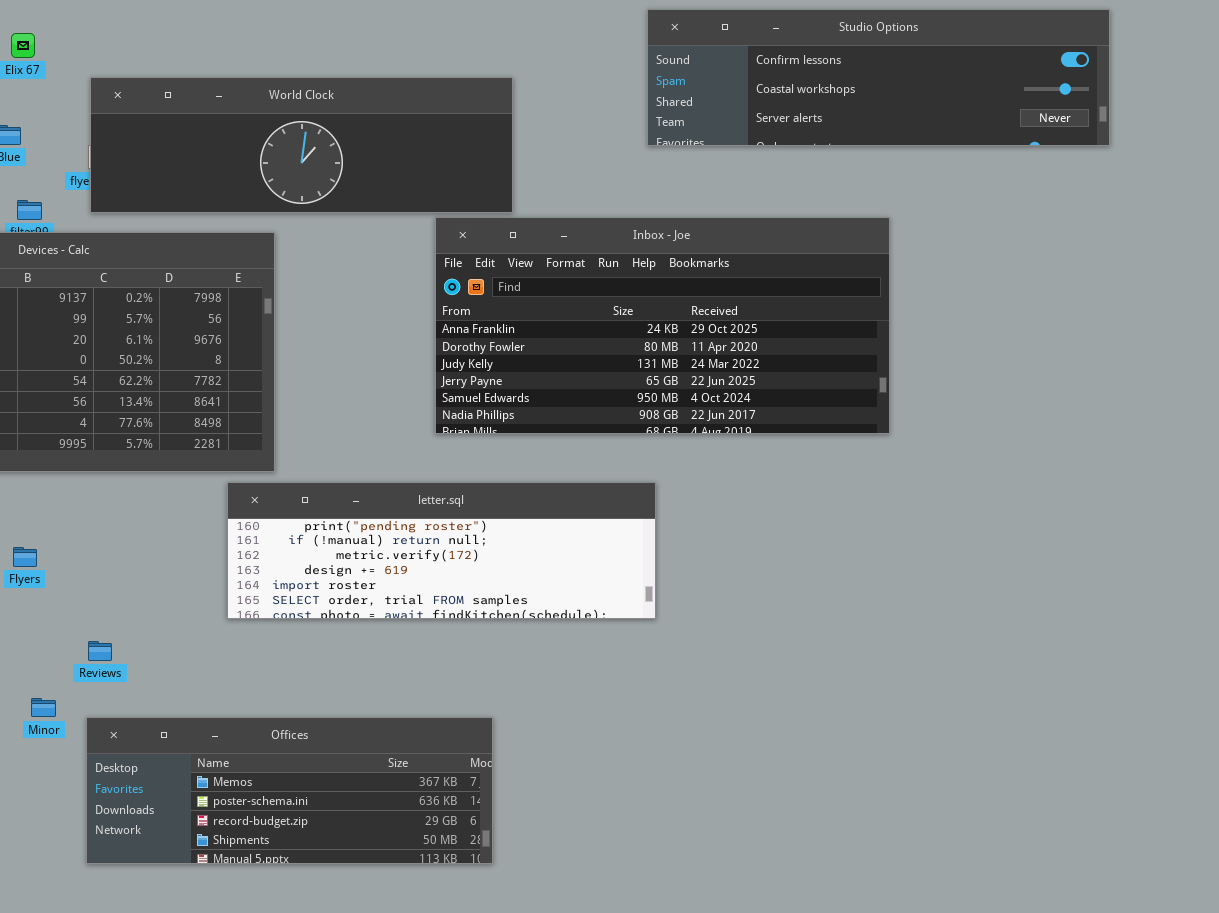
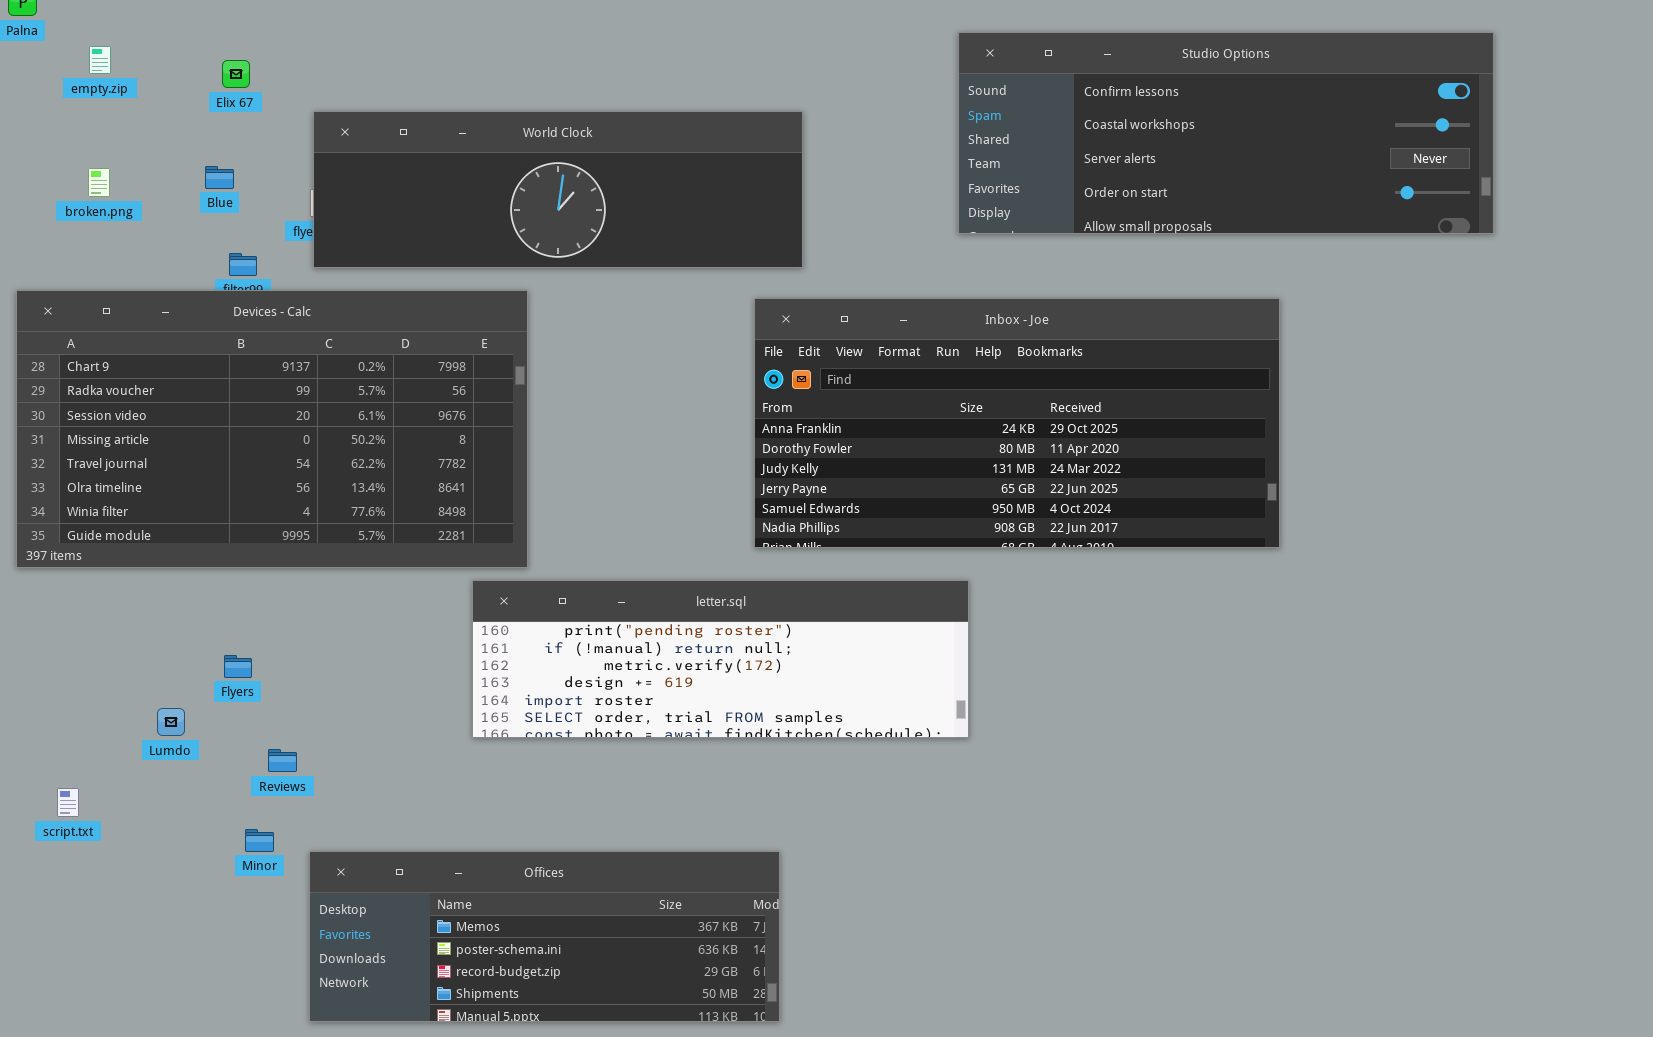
Studio Options: [647,9,1110,146] -> [958,32,1494,234], resized
Inbox - Joe: [435,217,890,434] -> [754,298,1280,548], moved
Reviews: [88,641,112,661] -> [268,749,297,772], moved

